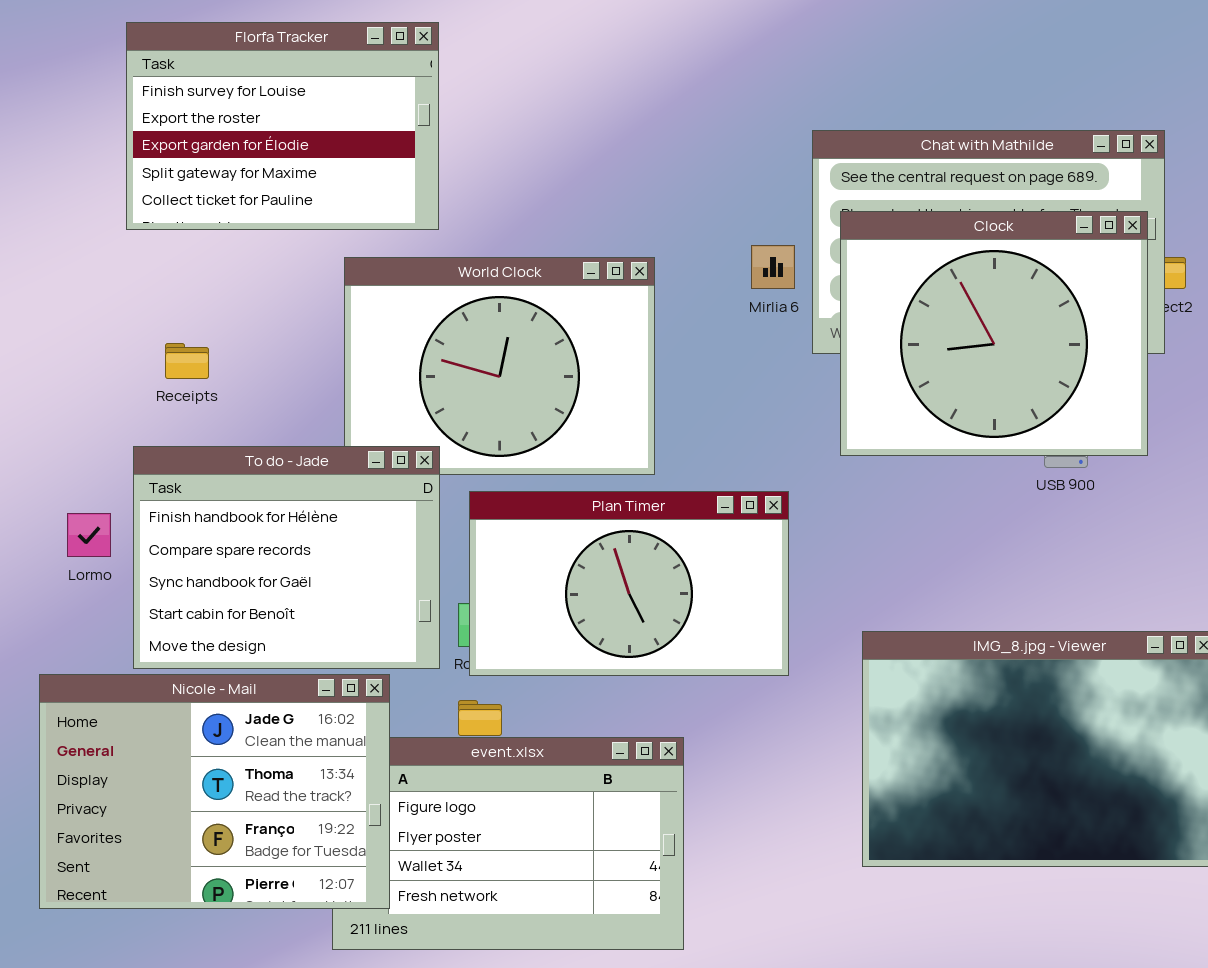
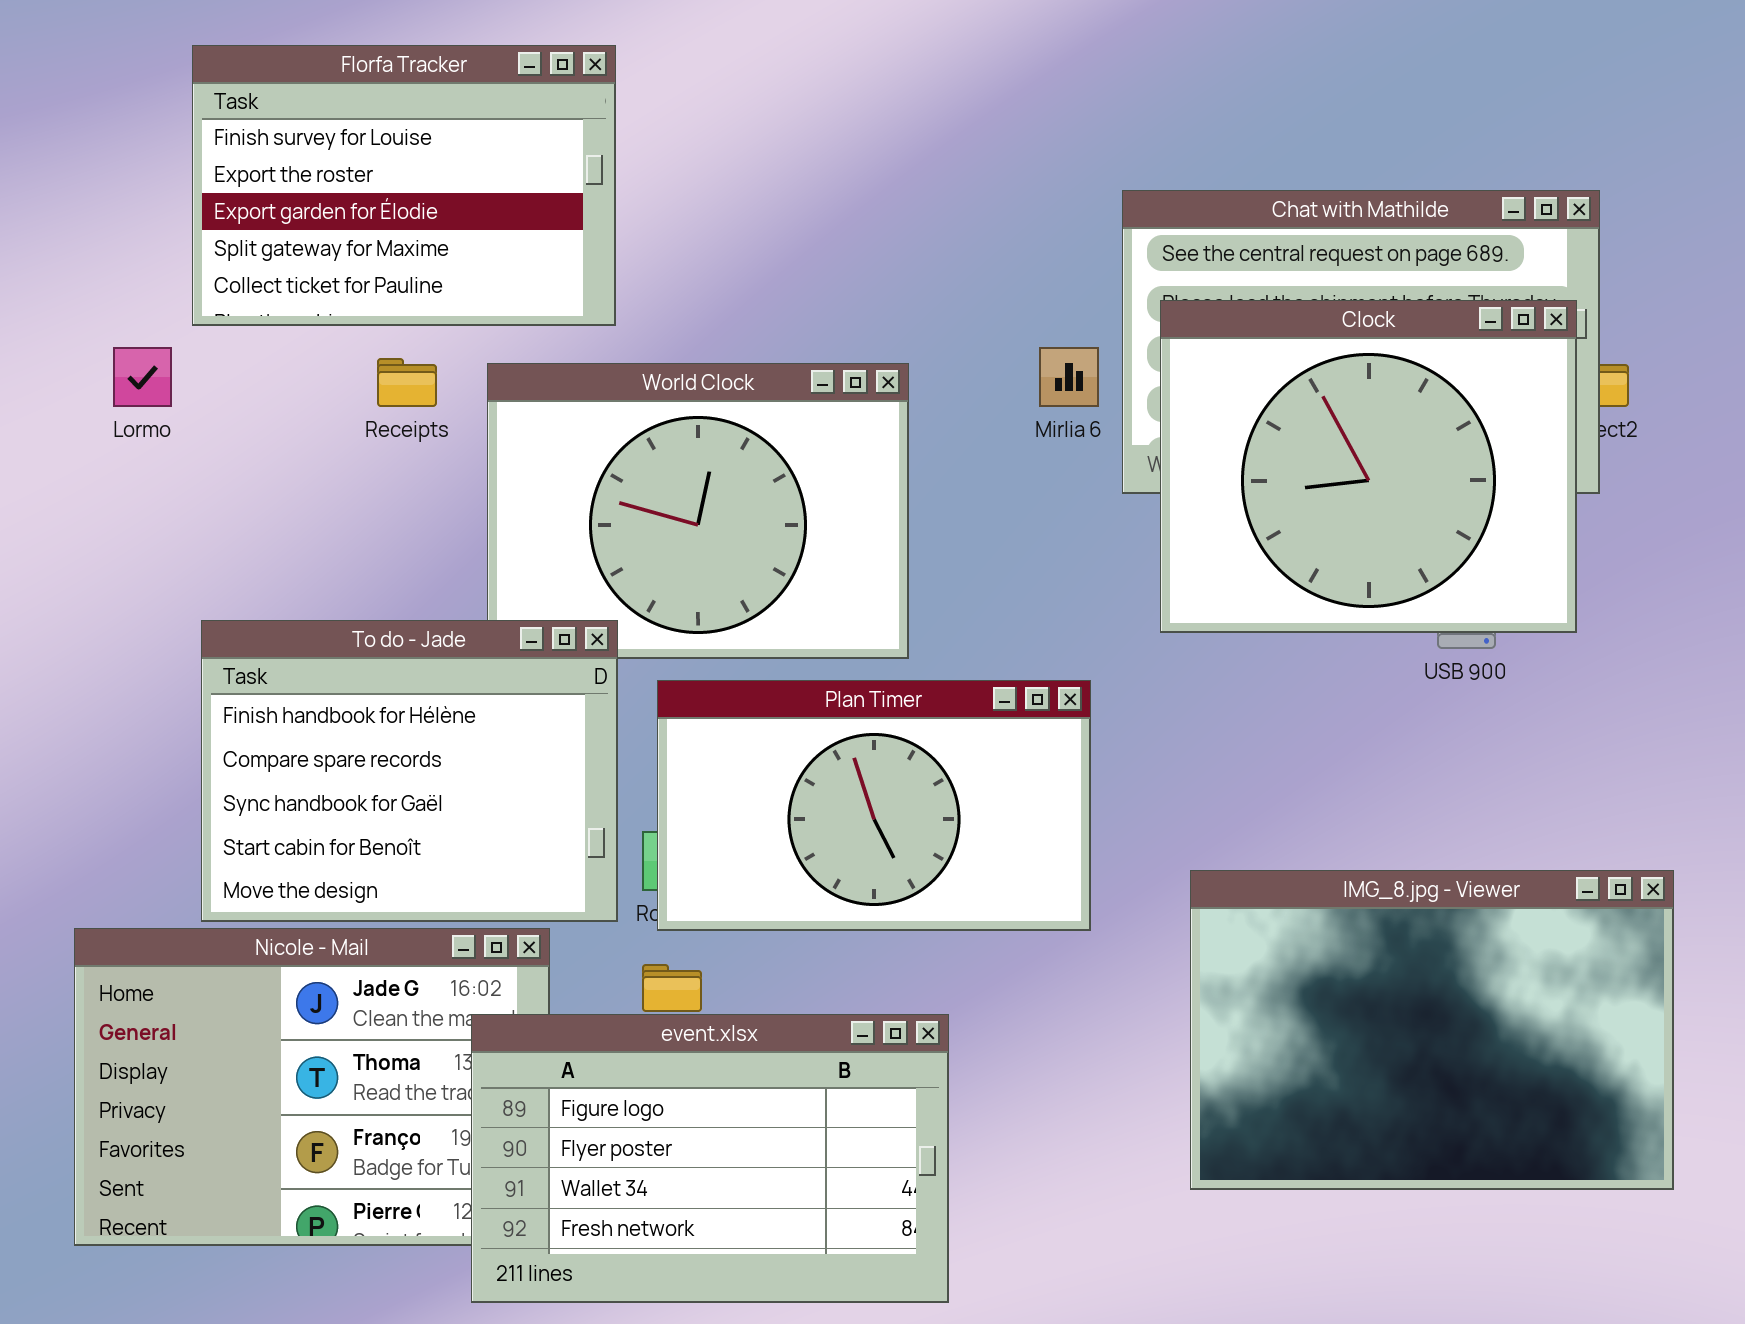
Receipts: [165,343,209,379] -> [377,358,437,407], moved
Lormo: [67,513,111,557] -> [113,347,172,407], moved
event.xlsx: [332,737,684,950] -> [471,1014,949,1303], raised

